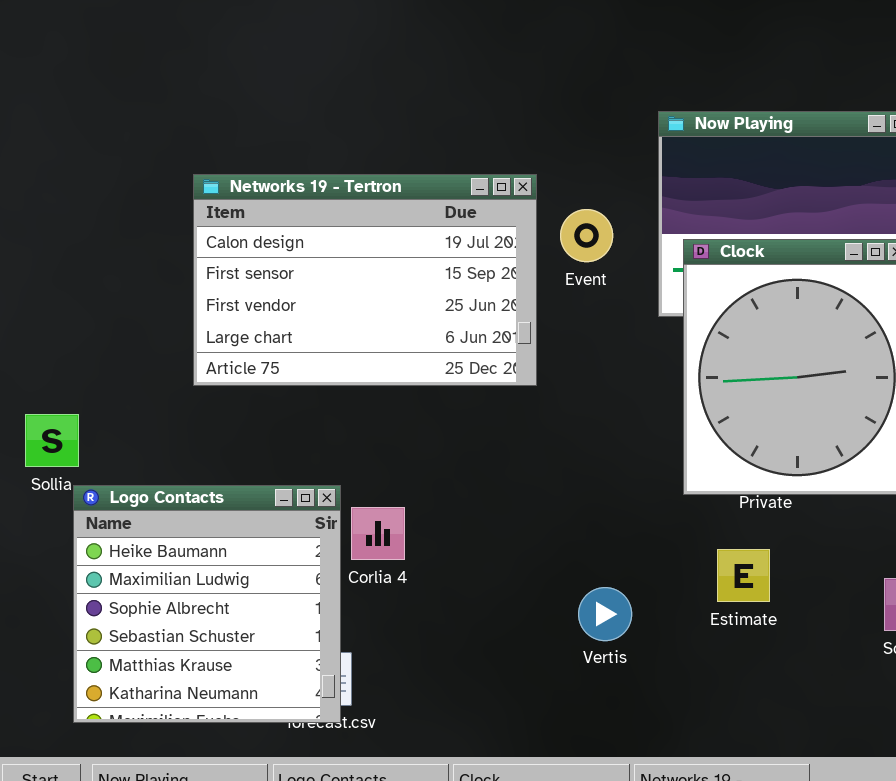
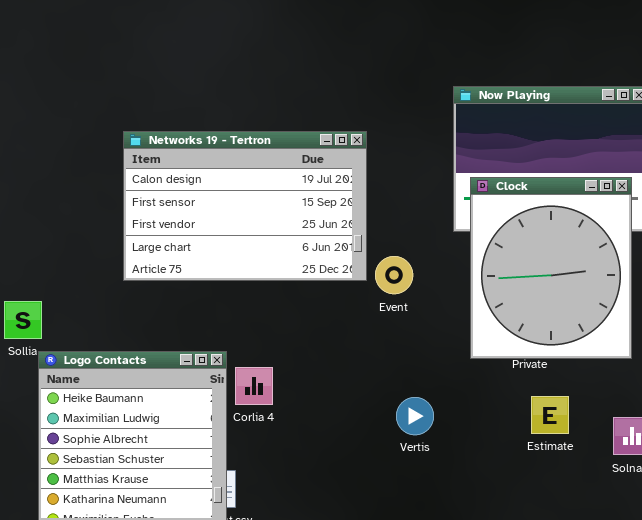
Event: [560,209,613,262] -> [375,256,413,294], moved
Estimate: [717,549,770,602] -> [531,396,569,434], moved
Vertis: [578,587,632,641] -> [396,397,434,435], moved

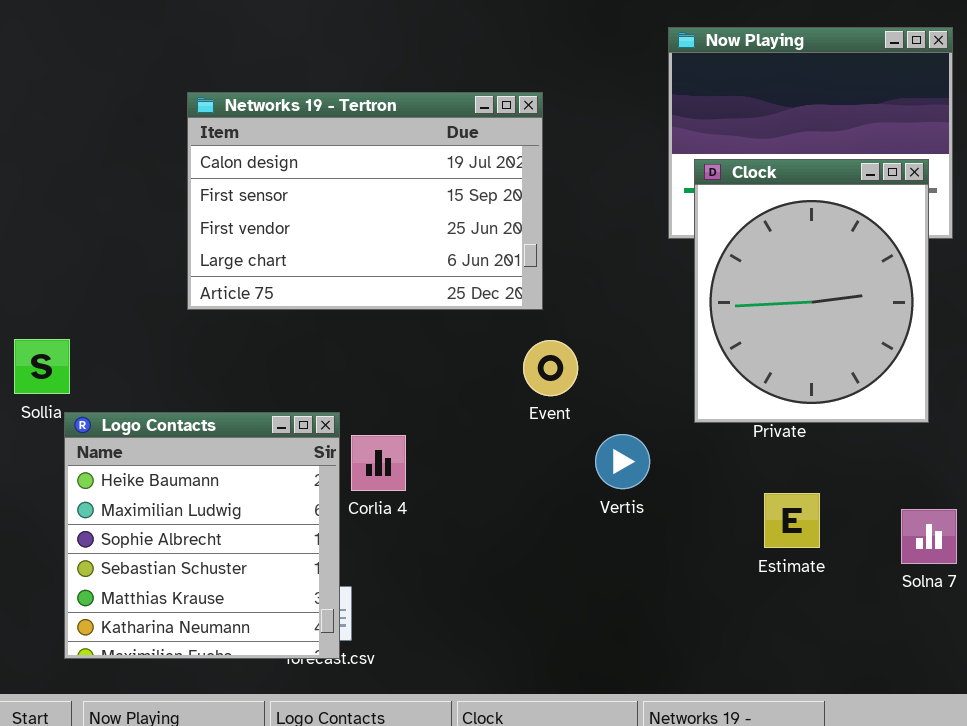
Event: [375,256,413,294] -> [523,340,578,396], moved
Estimate: [531,396,569,434] -> [764,493,820,548], moved
Vertis: [396,397,434,435] -> [595,434,650,489], moved

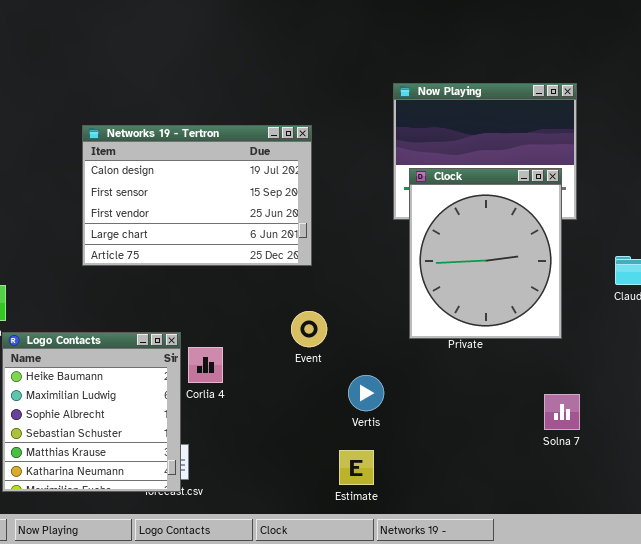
Event: [523,340,578,396] -> [291,311,327,347], moved
Vertis: [595,434,650,489] -> [348,375,384,411], moved
Estimate: [764,493,820,548] -> [339,450,374,485], moved

